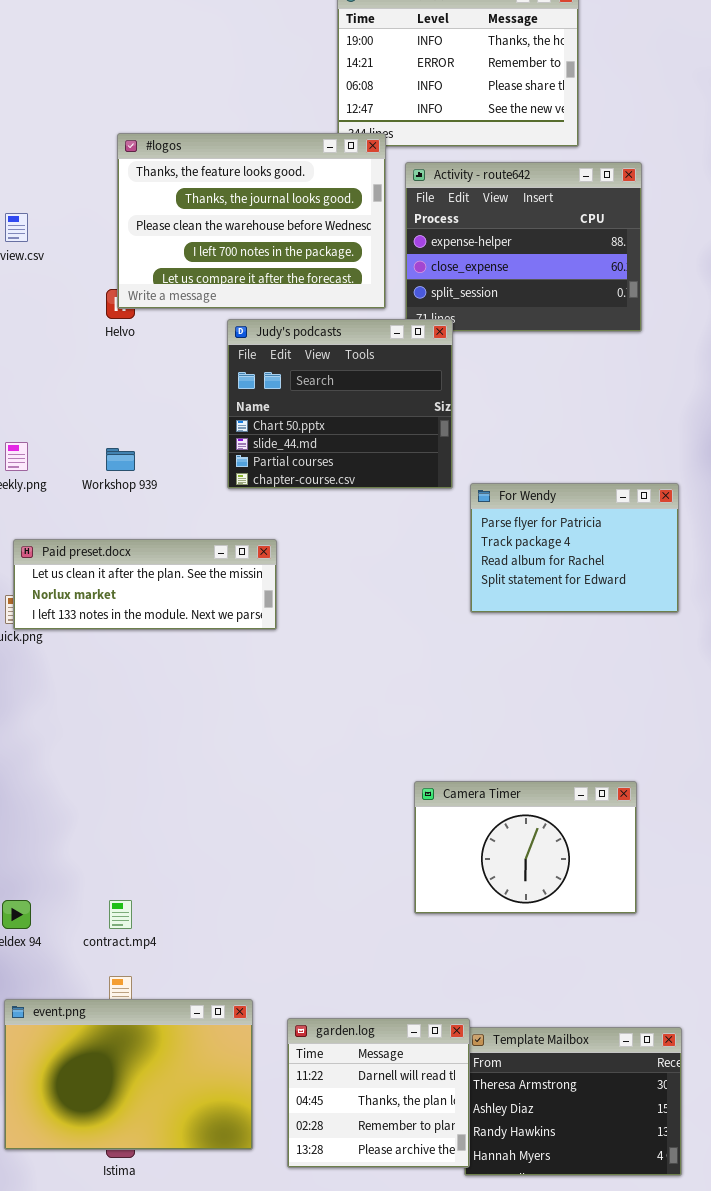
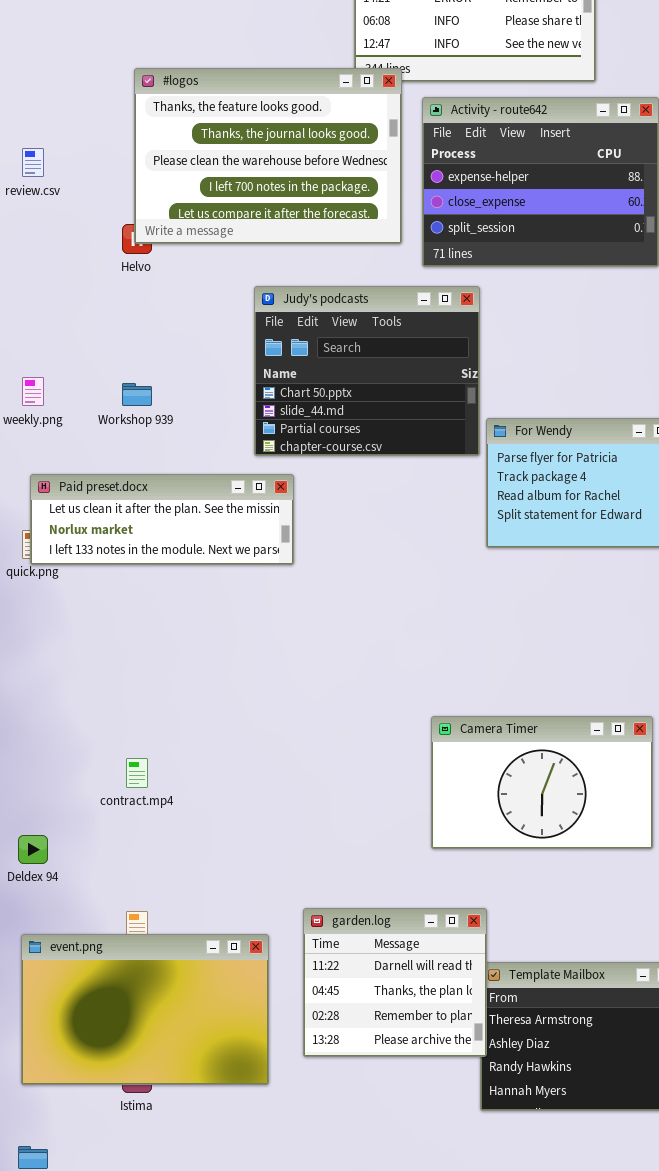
Judy's podcasts: [227,319,453,489] -> [254,286,480,456], moved
contract.mp4: [109,900,132,929] -> [126,758,148,788], moved
garden.log: [287,1018,470,1168] -> [303,908,487,1057], moved

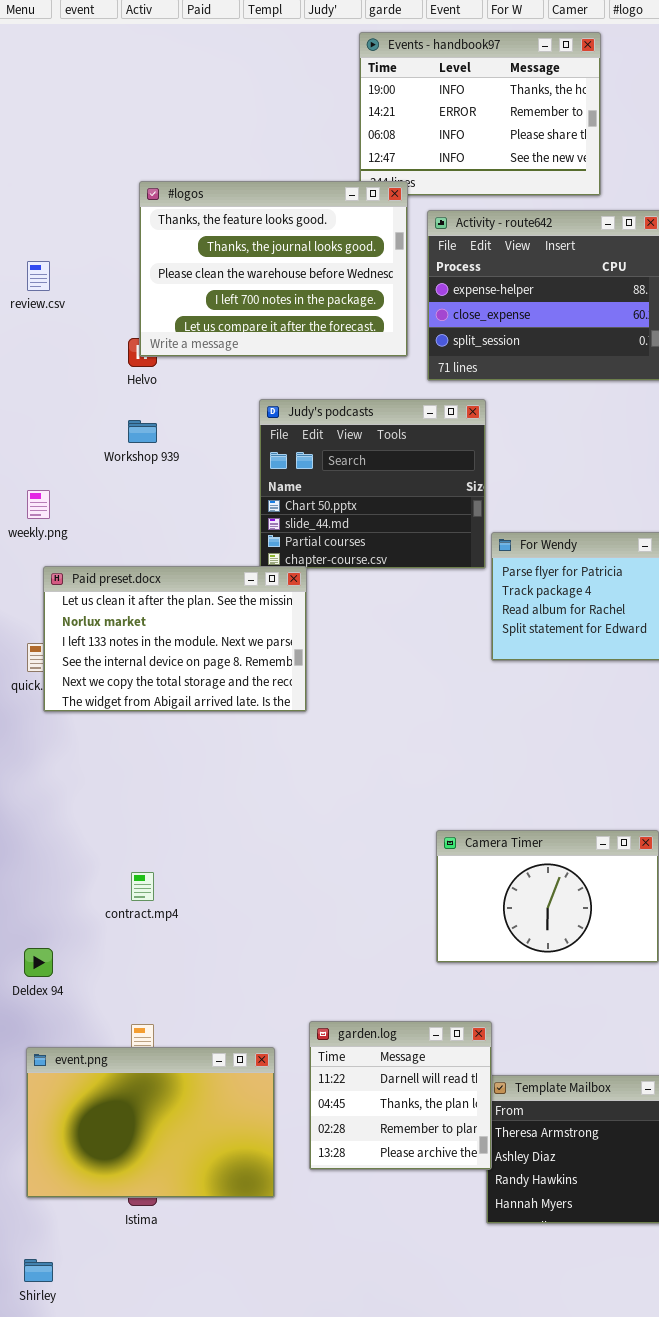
Workshop 939: [122,383,152,406] -> [128,420,157,443], moved
Paid preset.docx: [30,474,294,565] -> [43,566,307,712], moved, resized

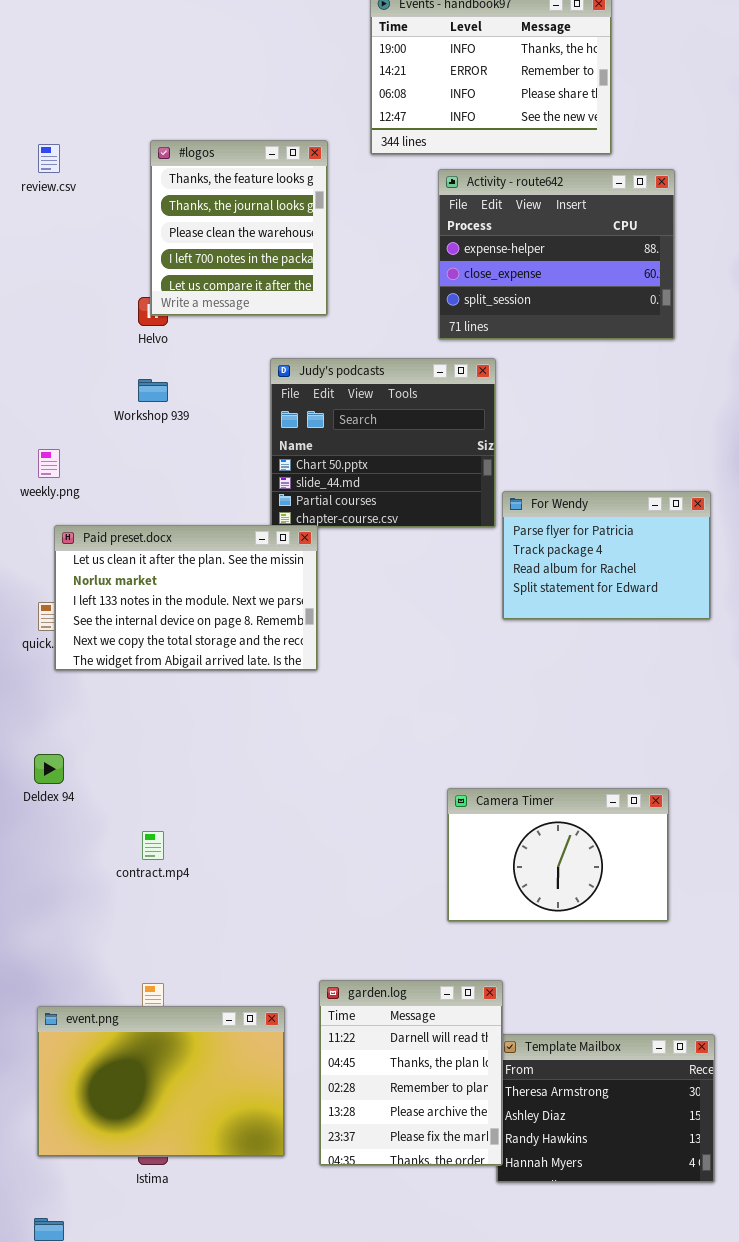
#logos: [139,181,408,357] -> [150,140,328,316], resized
review.csv: [27,261,50,291] -> [38,144,60,173], moved
Deldex 94: [24,948,53,977] -> [34,754,64,784], moved
garden.log: [309,1021,492,1170] -> [319,980,503,1166], resized

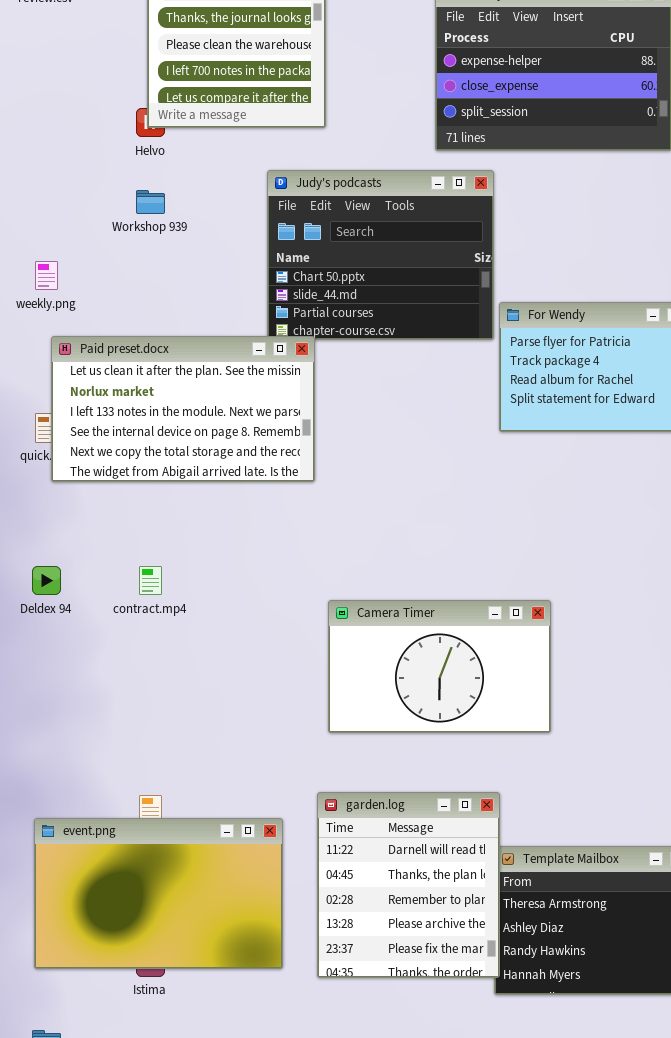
Camera Timer: [447,788,669,922] -> [328,600,551,733], moved
contract.mp4: [142,831,164,860] -> [139,566,162,595], moved

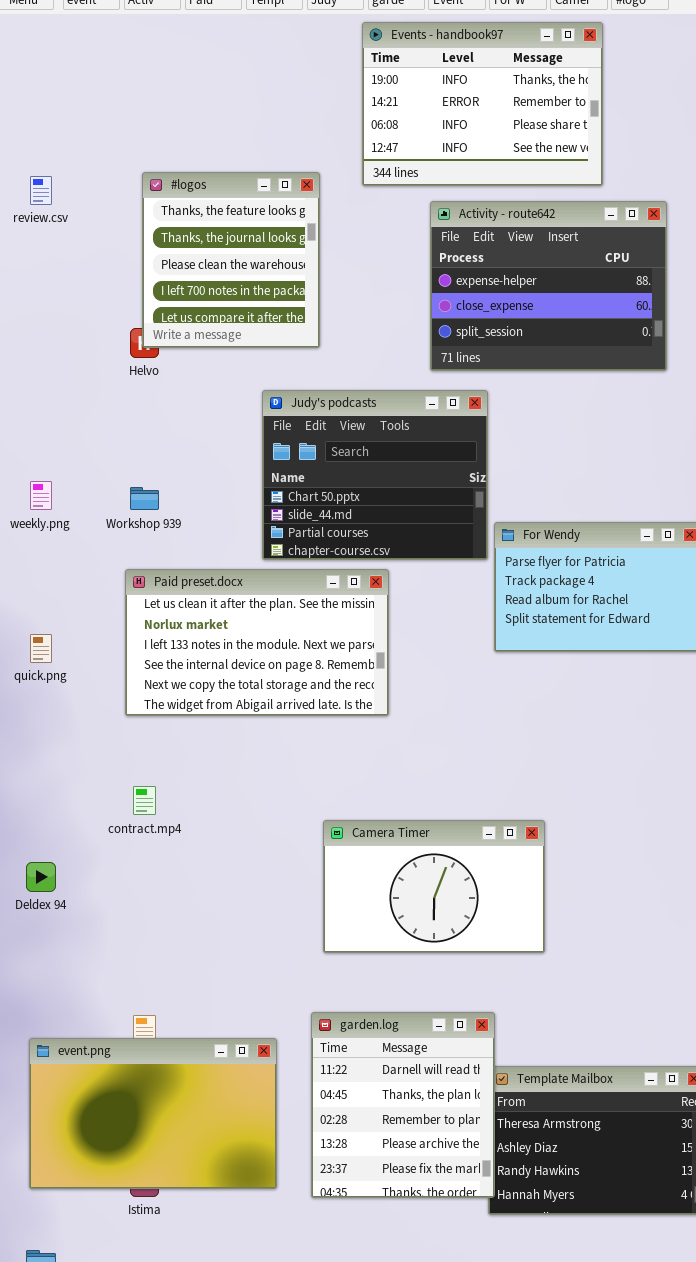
Workshop 939: [136,190,165,214] -> [130,487,159,510], moved
Paid preset.docx: [51,336,315,482] -> [125,569,389,716], moved
Deldex 94: [32,566,61,595] -> [26,862,56,892], moved

